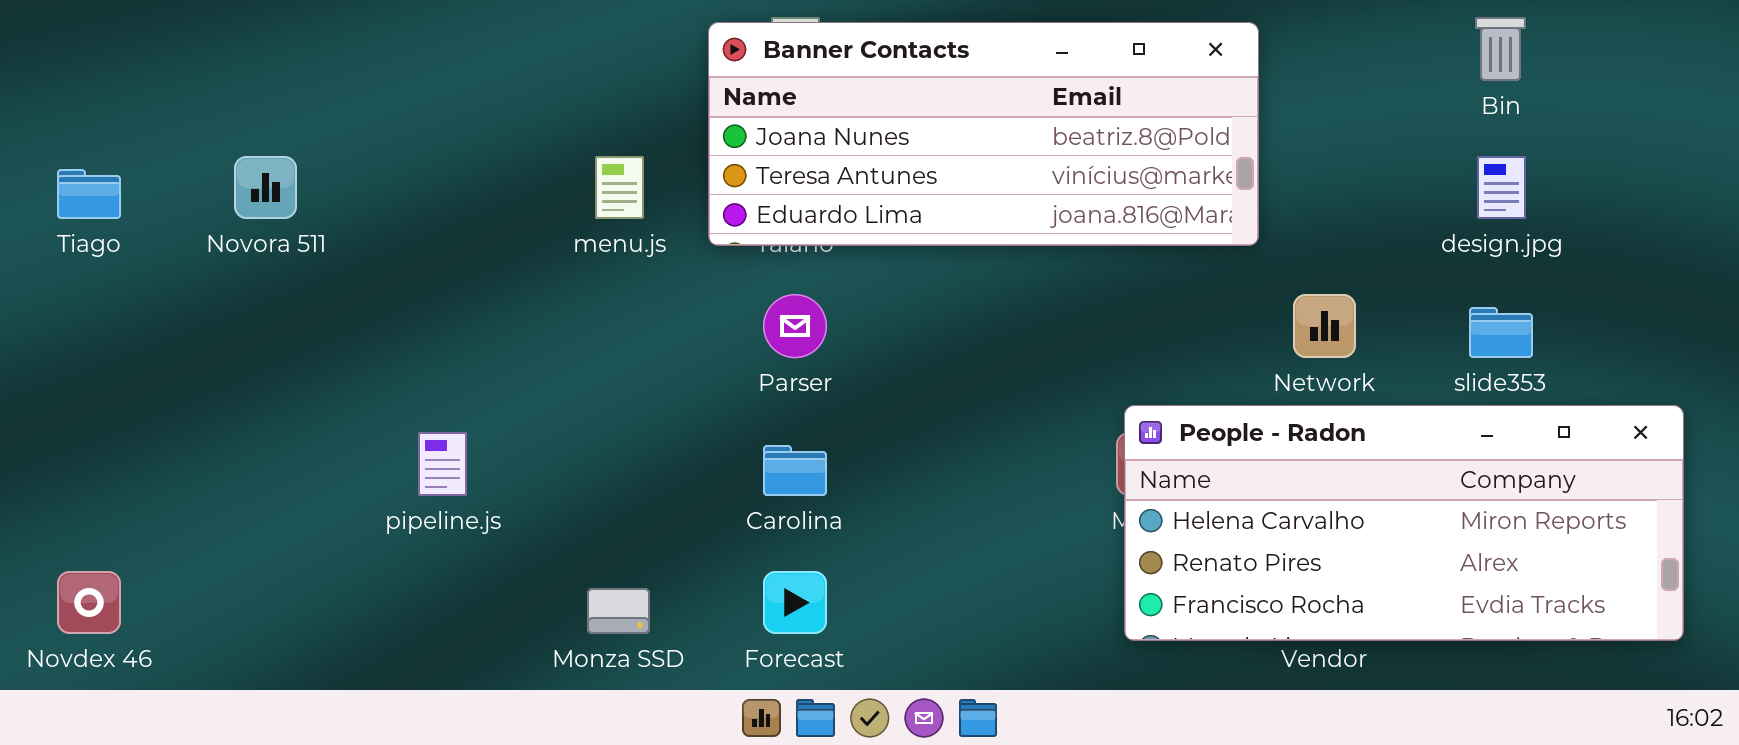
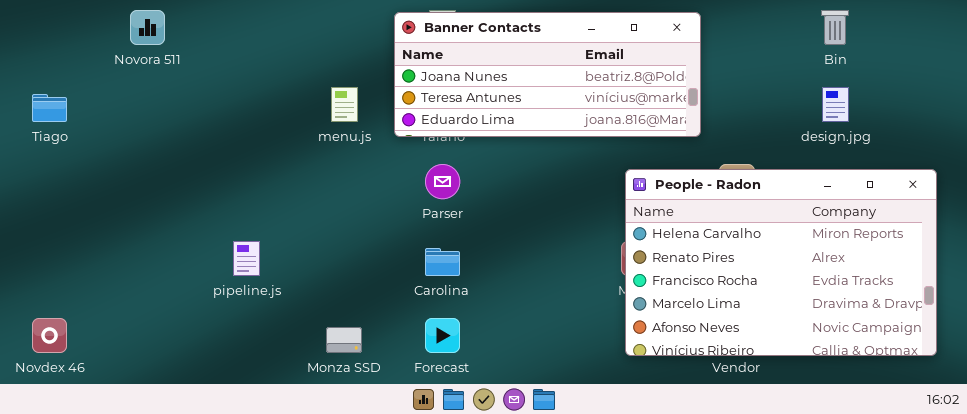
Novora 511: [234,156,297,219] -> [130,10,165,45], moved
People - Radon: [1124,405,1684,641] -> [625,169,937,356], resized

